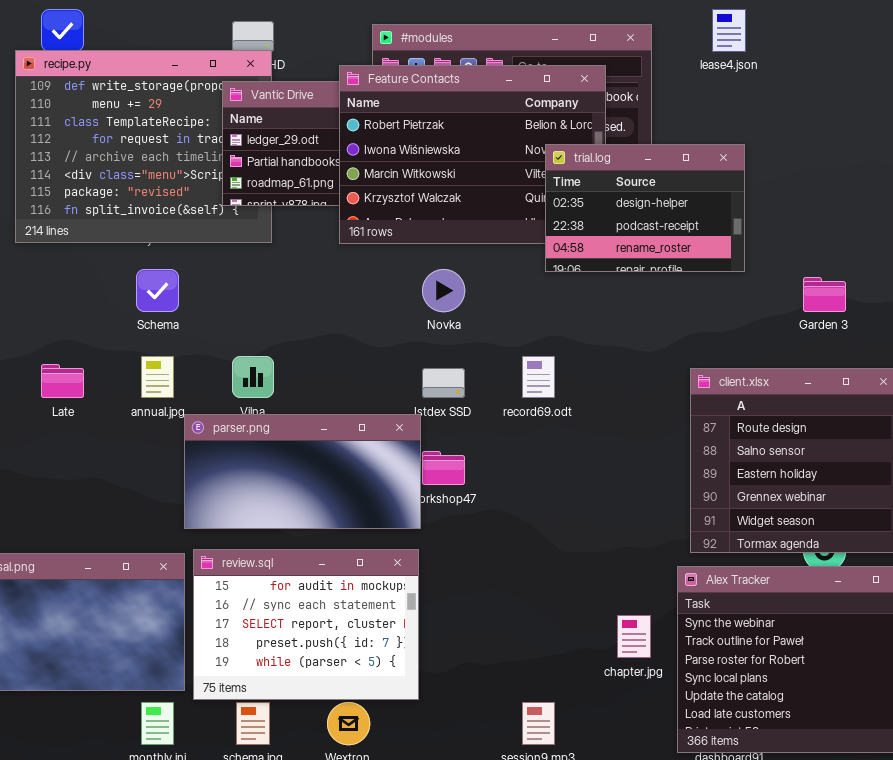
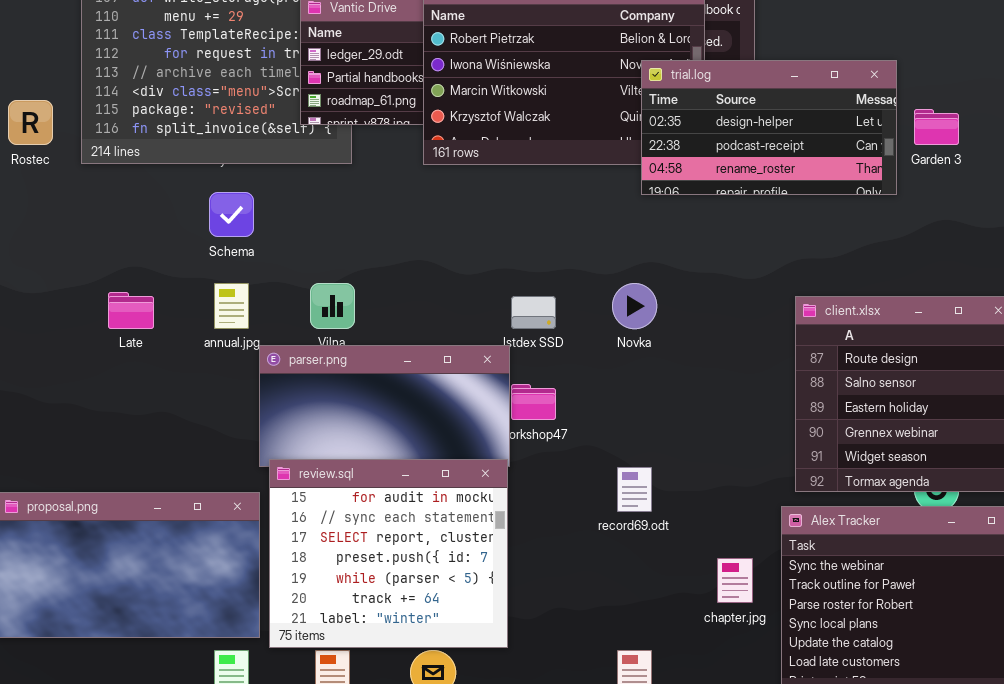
trial.log: [545,144,745,272] -> [641,60,897,195], resized
Novka: [422,269,465,312] -> [612,283,657,329], moved
Garden 3: [803,277,846,312] -> [914,109,959,145], moved
record69.odt: [522,356,555,398] -> [617,467,652,512], moved
review.sql: [193,549,419,700] -> [269,459,508,648], resized

